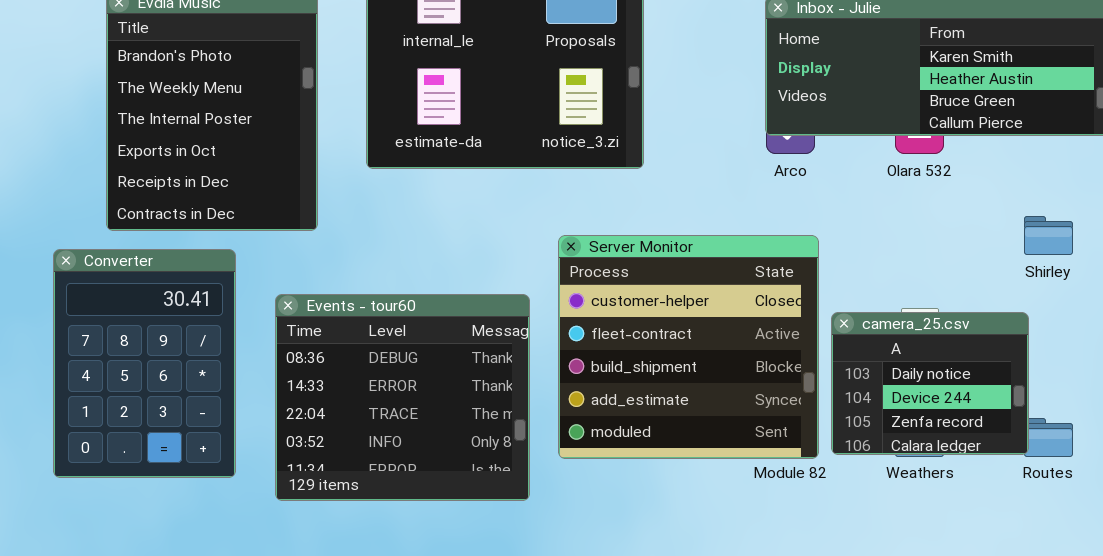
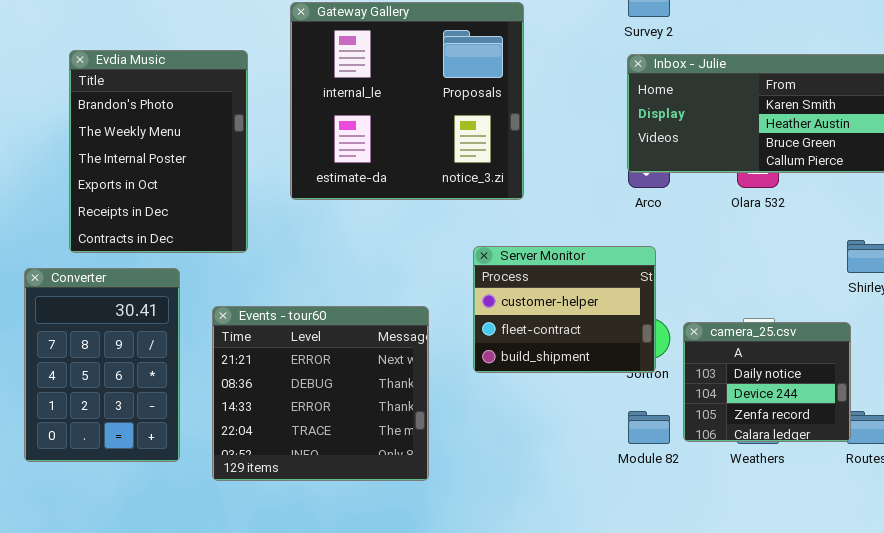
Server Monitor: [558,235,819,459] -> [473,246,656,373], moved, resized
Events - tour60: [275,294,530,501] -> [212,306,429,481], scrolled up 1 row

